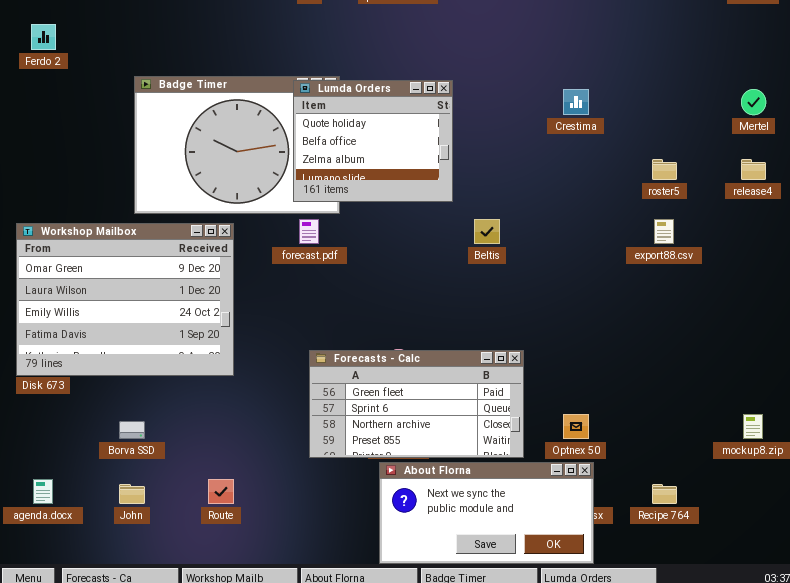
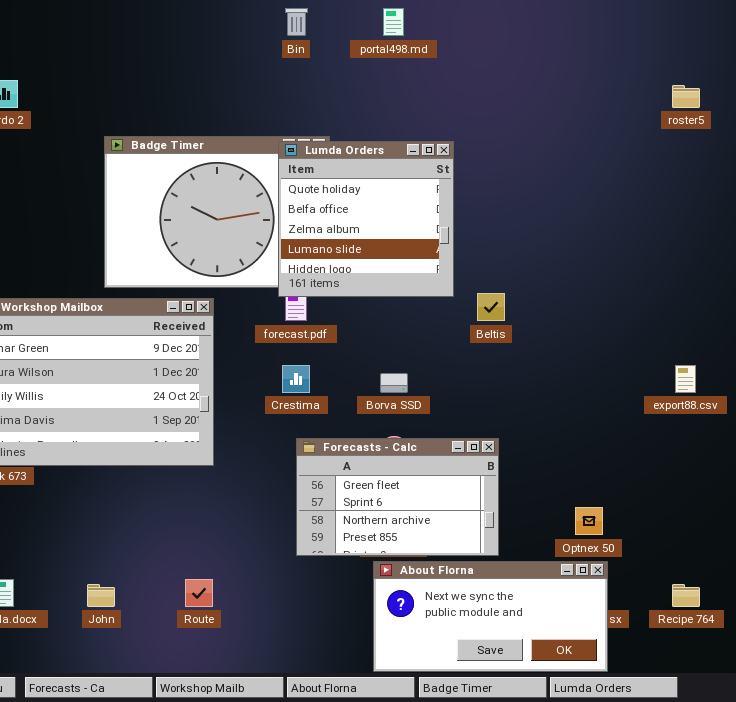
Lumda Orders: [293,80,453,202] -> [278,141,454,297], resized
Crestima: [563,89,589,115] -> [282,365,310,393], moved
roster5: [652,159,677,180] -> [672,85,700,108], moved
export88.csv: [654,219,674,244] -> [675,365,696,393], moved
Forecasts - Calc: [309,350,524,458] -> [296,438,499,556], resized
Borva SSD: [119,421,145,439] -> [380,373,408,393], moved

